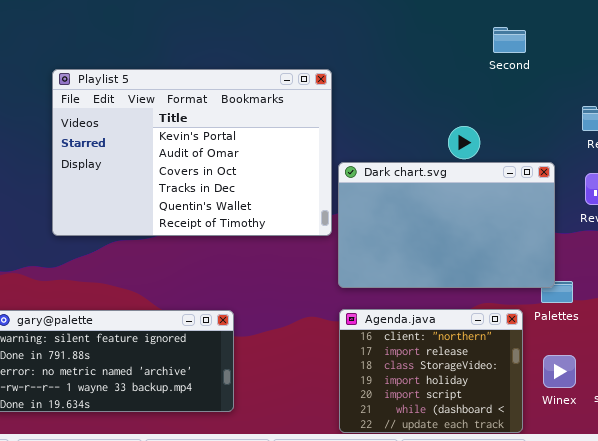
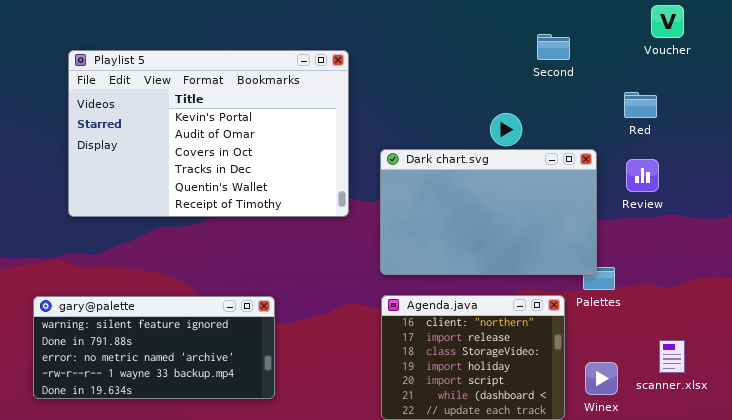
Second: [493,27,526,53] -> [537,34,570,60], moved
Playlist 5: [52,69,332,236] -> [68,50,349,217], moved
Winex: [543,355,576,388] -> [585,362,618,395], moved

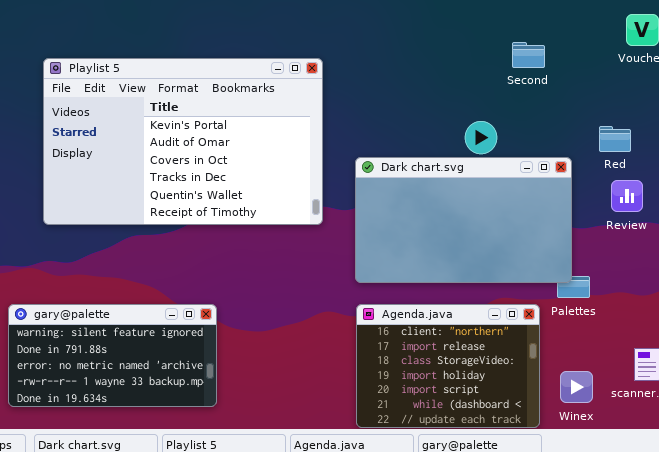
Red: [624,92,657,118] -> [599,126,631,152], moved
Review: [626,159,659,192] -> [611,180,643,212], moved
gary@palette: [33,296,275,399] -> [8,304,217,407], resized

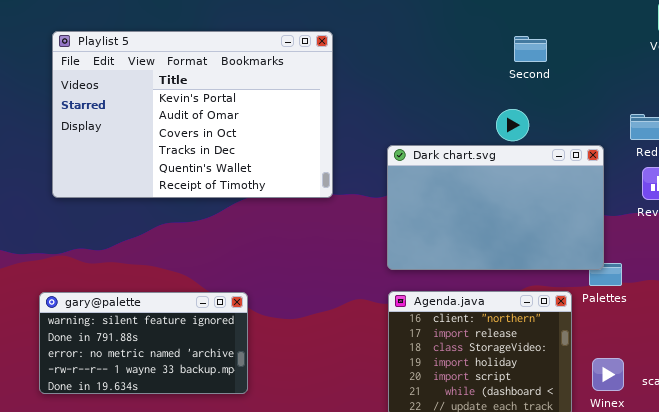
Second: [512,42,545,68] -> [514,36,547,62], moved
Playlist 5: [43,58,323,225] -> [52,31,333,198], moved

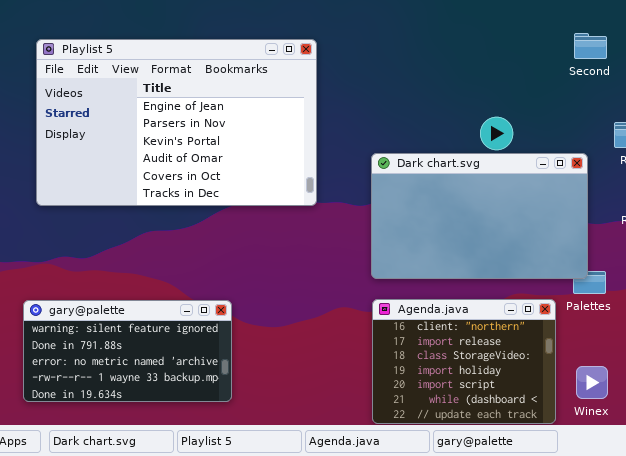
Playlist 5: [52,31,333,198] -> [36,39,317,206], scrolled up 2 rows
Second: [514,36,547,62] -> [574,33,607,59], moved

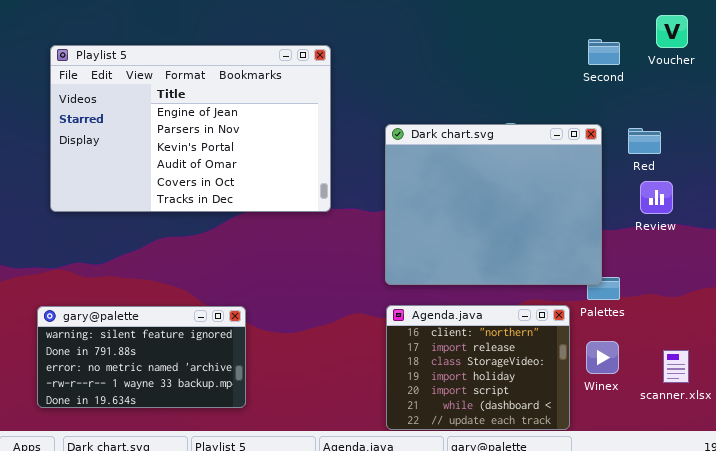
Dark chart.svg: [371,153,588,279] -> [385,124,602,285], resized
Winex: [576,366,608,399] -> [586,341,619,374], moved

